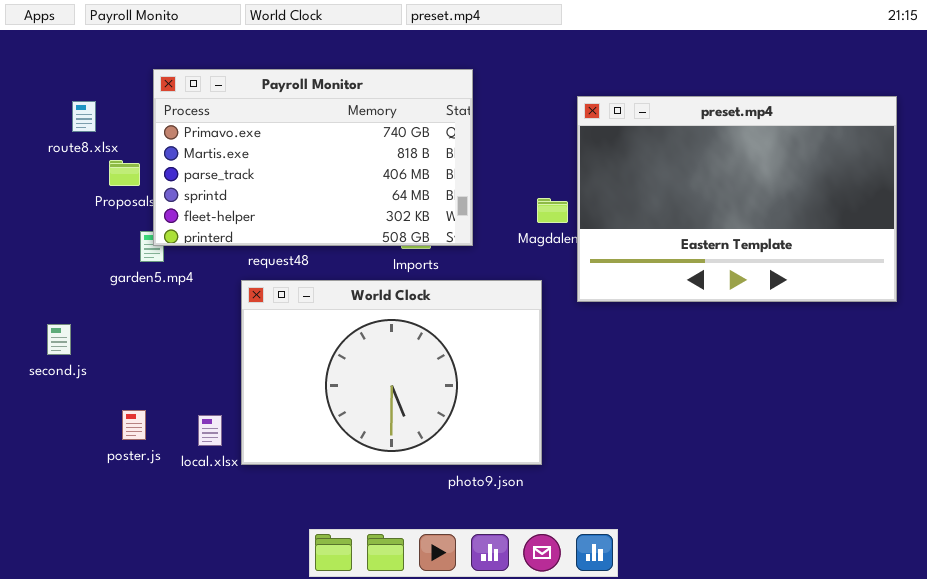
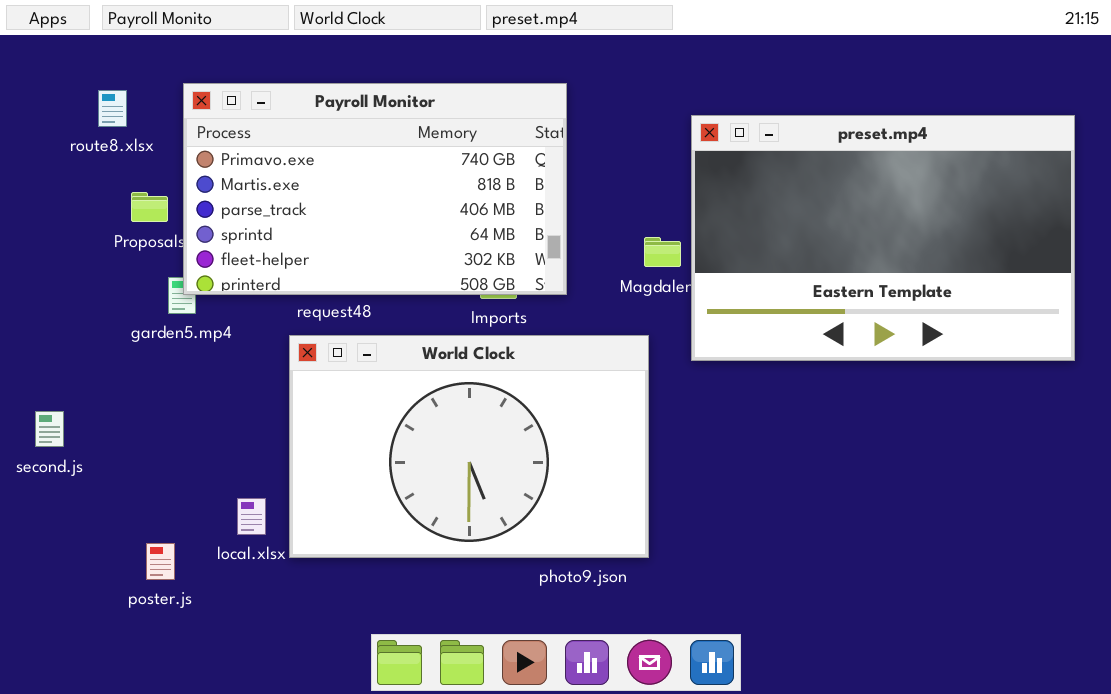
route8.xlsx: [72,101,96,132] -> [98,90,127,127], moved
second.js: [47,324,71,355] -> [35,411,64,447], moved
poster.js: [122,410,146,440] -> [146,543,175,580], moved

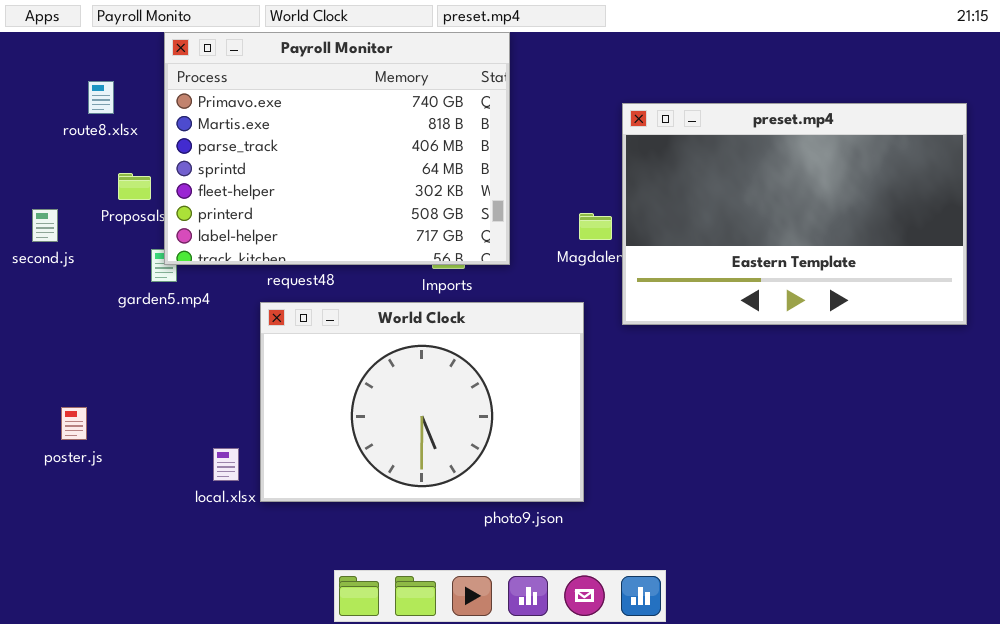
Payroll Monitor: [183,83,567,295] -> [164,32,510,265], resized
second.js: [35,411,64,447] -> [32,209,58,242], moved
poster.js: [146,543,175,580] -> [61,407,87,440], moved

